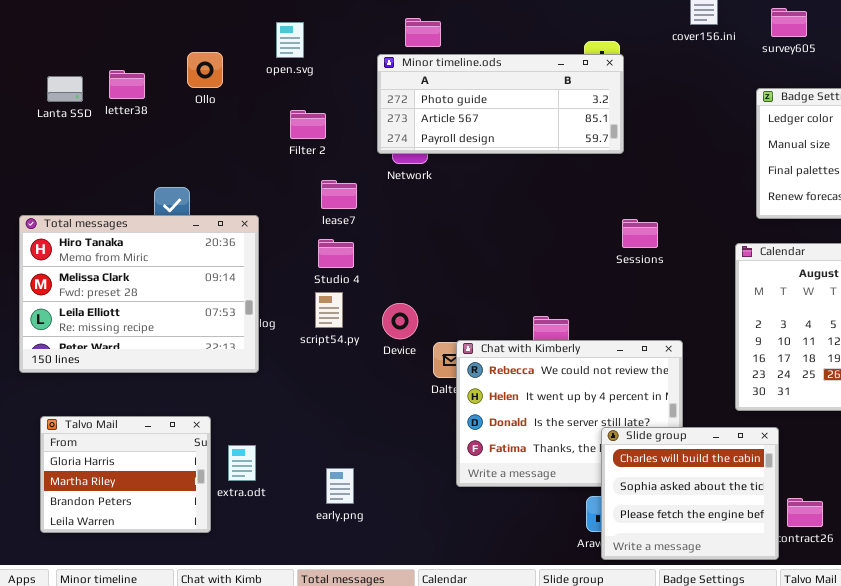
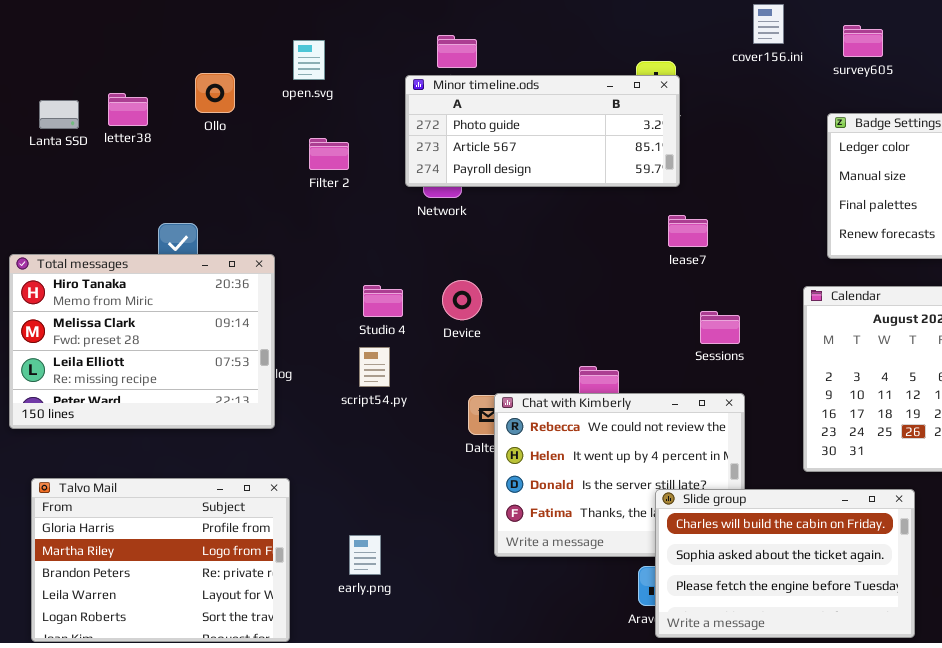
lease7: [321,180,357,209] -> [668,215,708,247], moved
Sessions: [622,219,658,248] -> [700,311,740,344], moved
Studio 4: [318,239,354,268] -> [363,285,403,317], moved
script54.py: [315,292,343,328] -> [359,347,390,387], moved
Device: [382,303,418,339] -> [442,280,482,320], moved
Talvo Mail: [40,416,211,533] -> [31,478,290,642], resized
Slide group: [601,427,779,560] -> [655,489,915,638], resized

